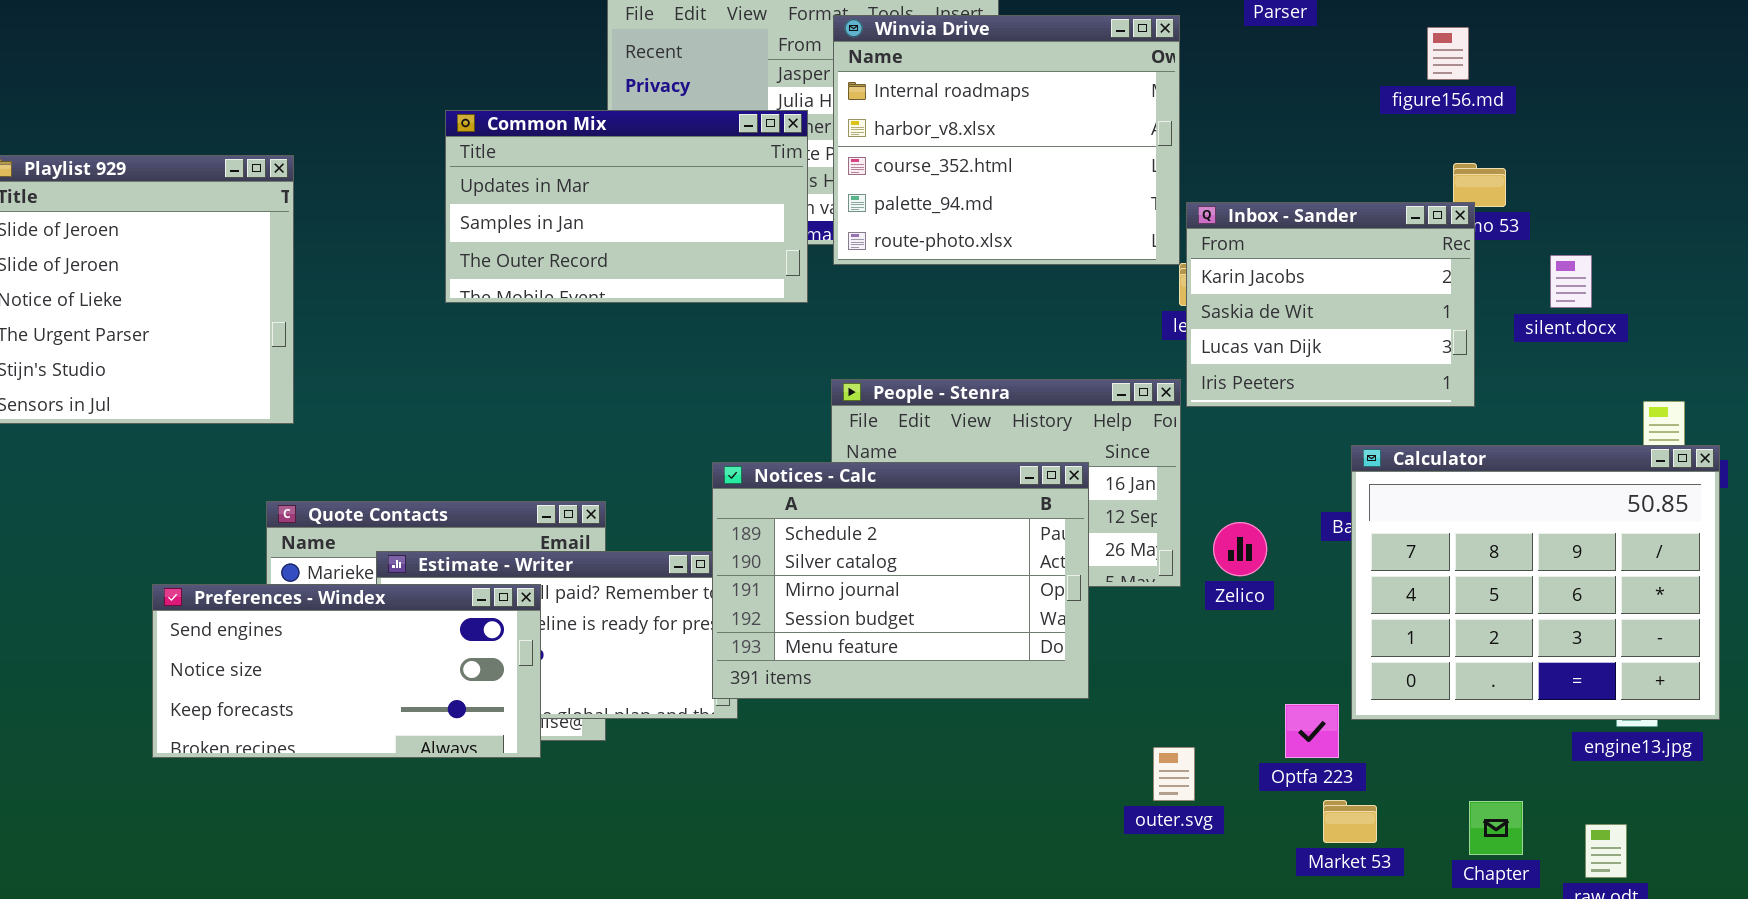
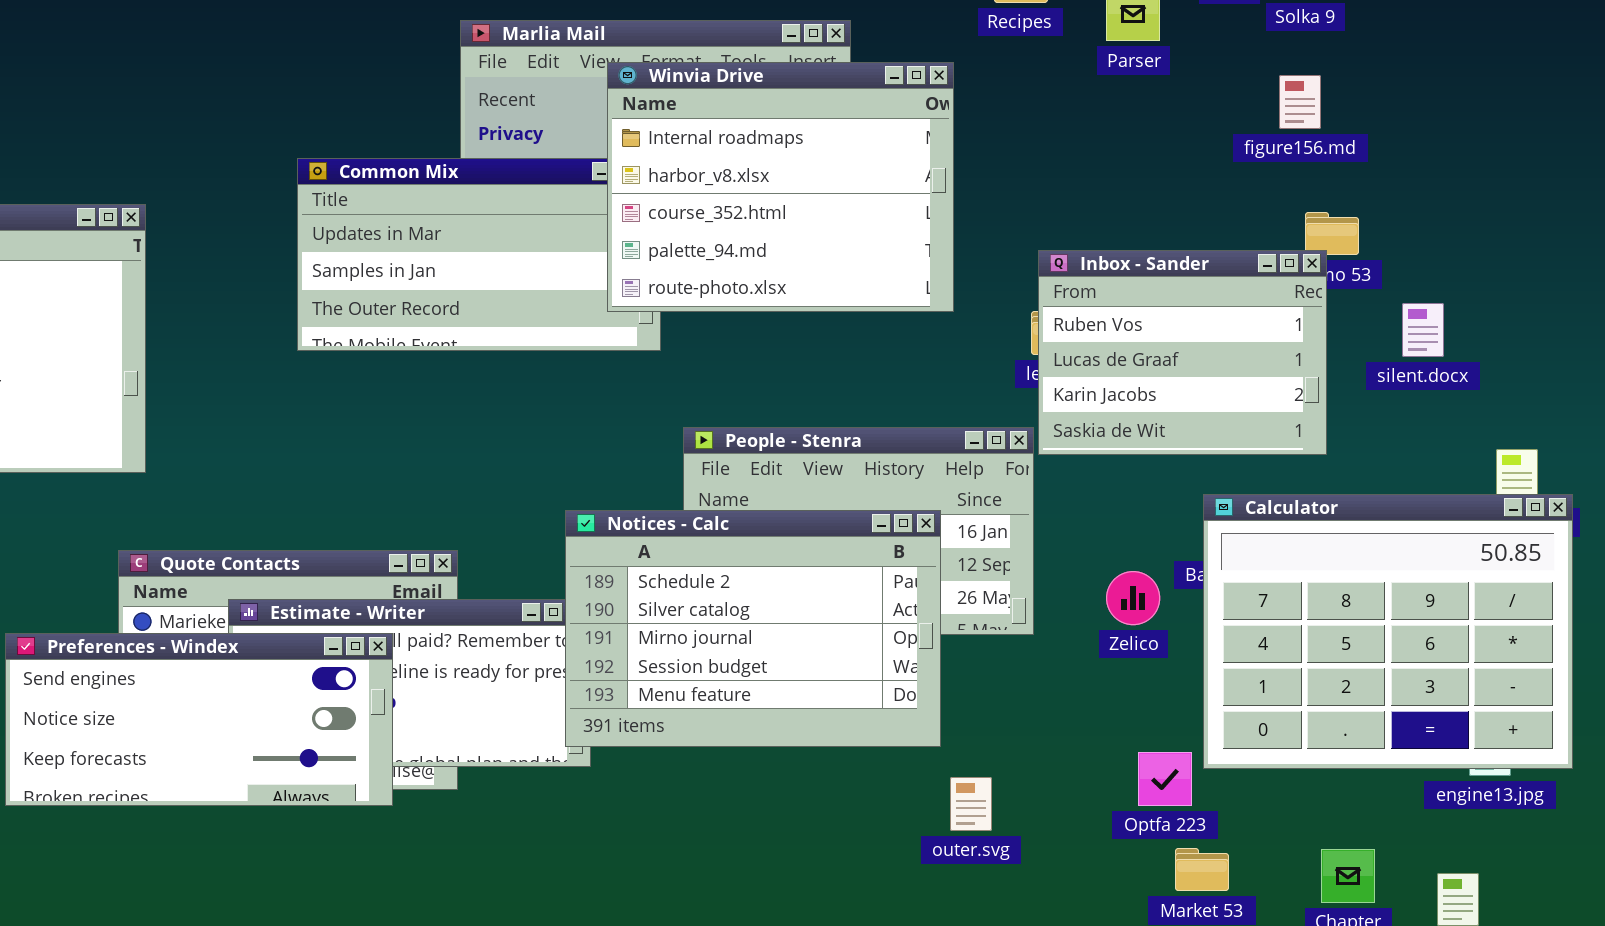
Winvia Drive: [833,15,1180,265] -> [607,62,954,312], moved
Inbox - Sander: [1186,202,1475,407] -> [1038,250,1327,455], scrolled up 2 rows
Zelico: [1213,522,1267,576] -> [1106,571,1160,625], moved
outer.svg: [1153,747,1195,801] -> [950,777,992,831], moved

